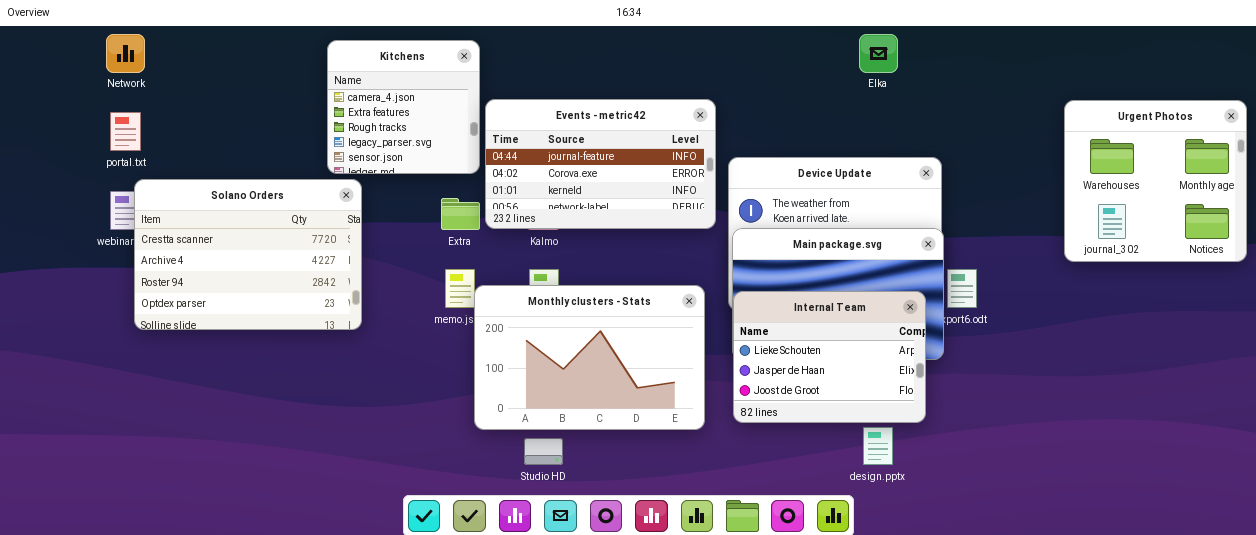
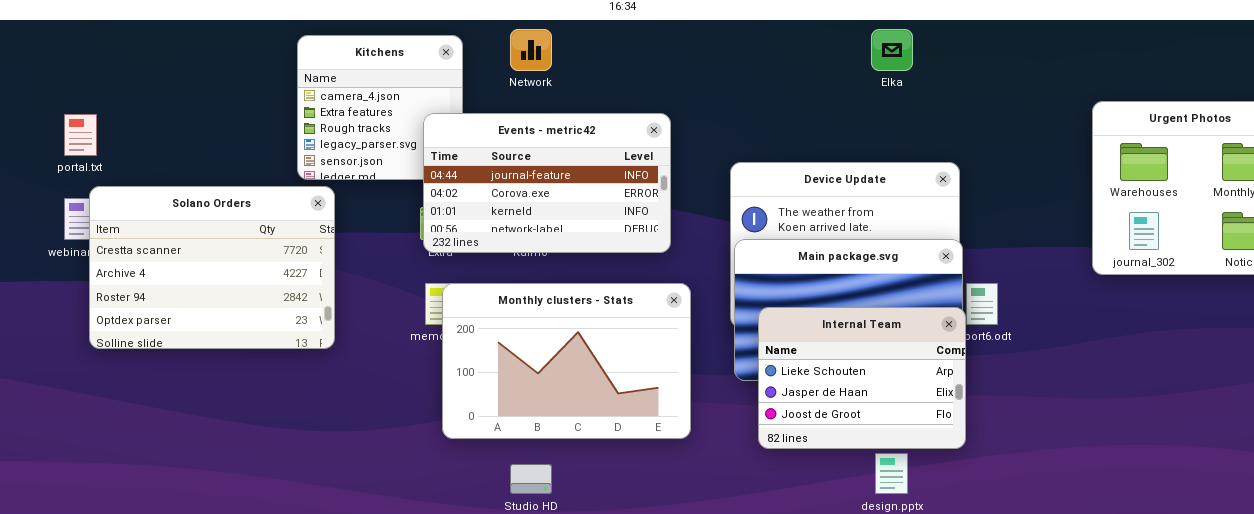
Network: [106,34,145,73] -> [510,29,552,71], moved
Events - metric42: [485,99,716,229] -> [423,113,671,253], moved
Monthly clusters - Stats: [474,285,705,430] -> [442,283,691,439], moved
Internal Team: [733,291,926,423] -> [758,307,966,449], moved

